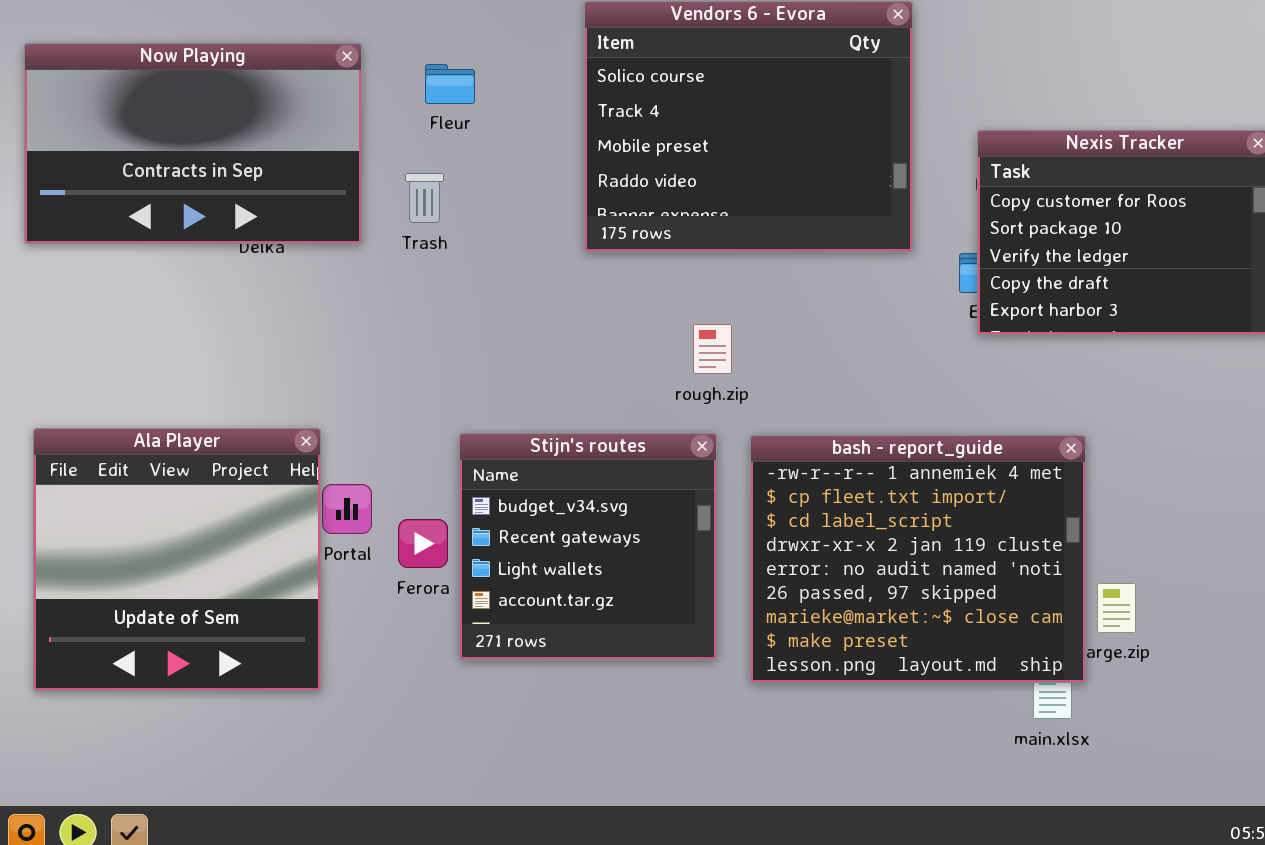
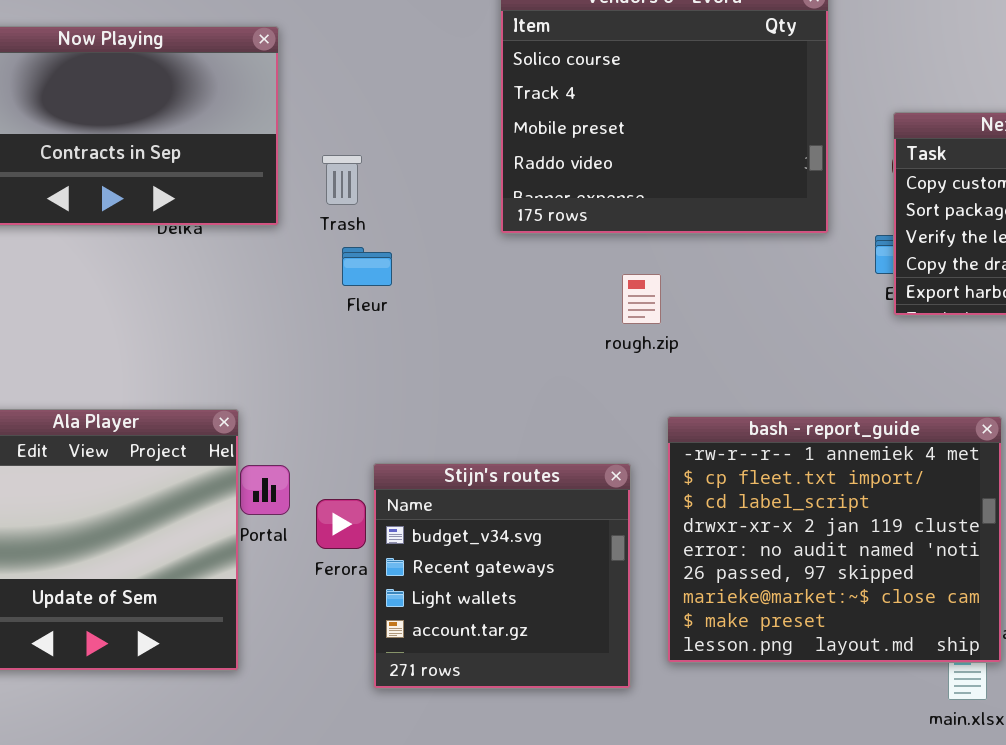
Fleur: [425,64,475,104] -> [342,247,392,286], moved
rough.zip: [693,324,732,374] -> [622,274,661,324], moved
Stijn's routes: [459,433,717,660] -> [373,463,631,689], moved

